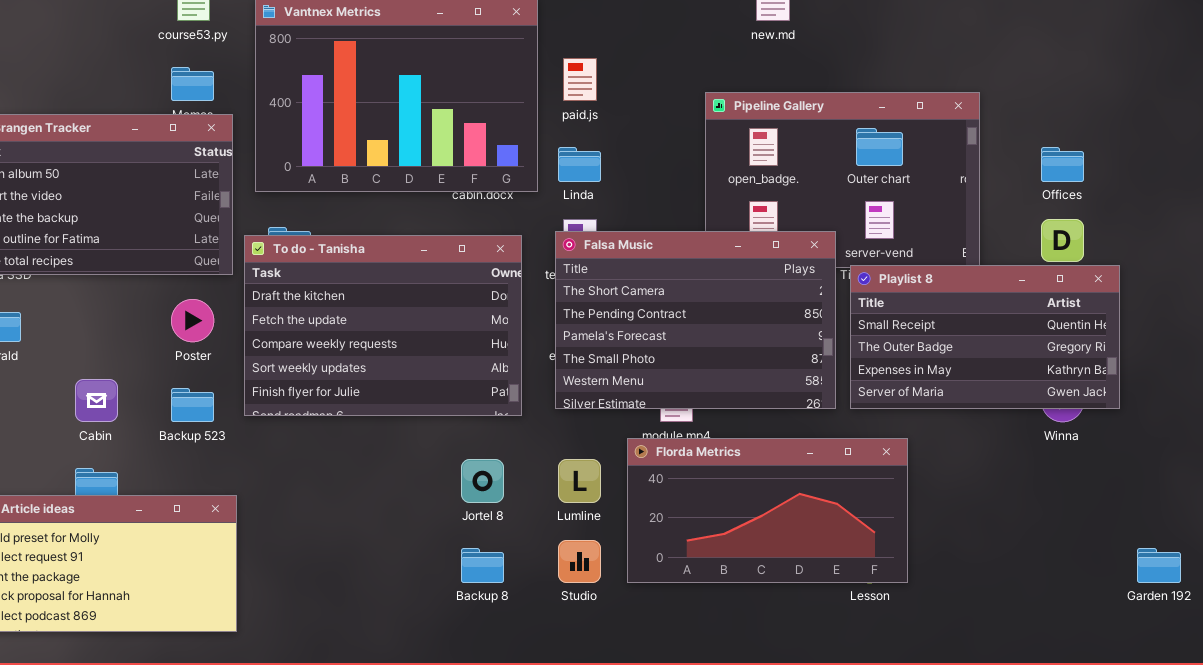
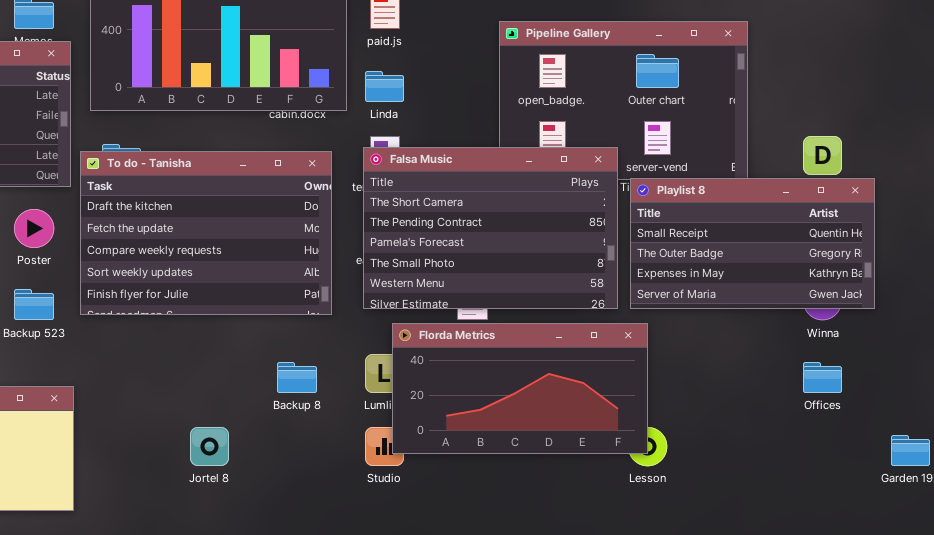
Offices: [1041,147,1084,182] -> [803,362,842,393], moved
Florda Metrics: [627,438,908,583] -> [392,323,648,454], moved
Jortel 8: [461,459,504,503] -> [190,427,229,466], moved
Backup 8: [461,548,504,583] -> [277,362,317,393], moved

